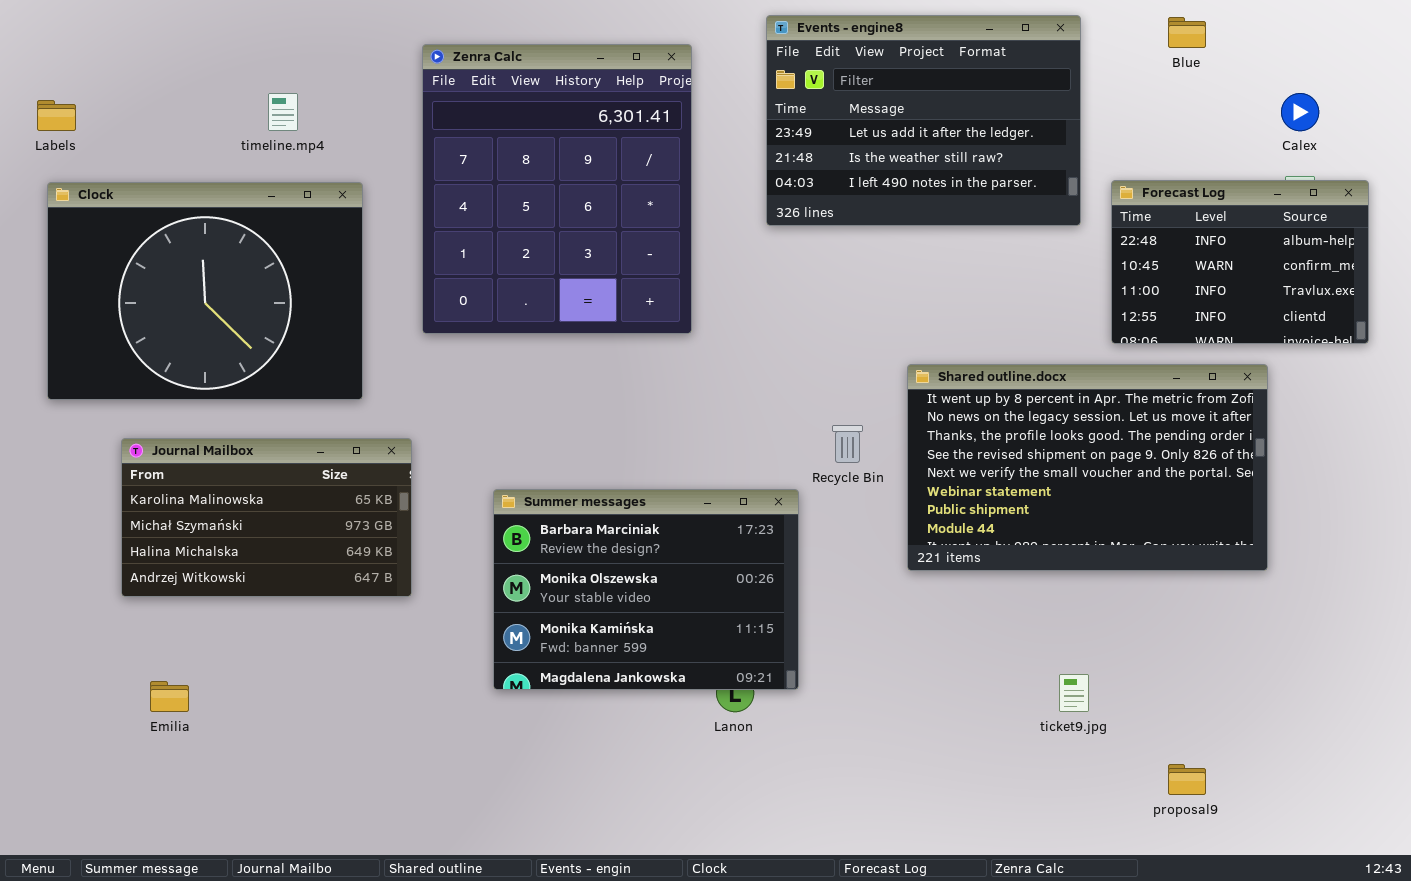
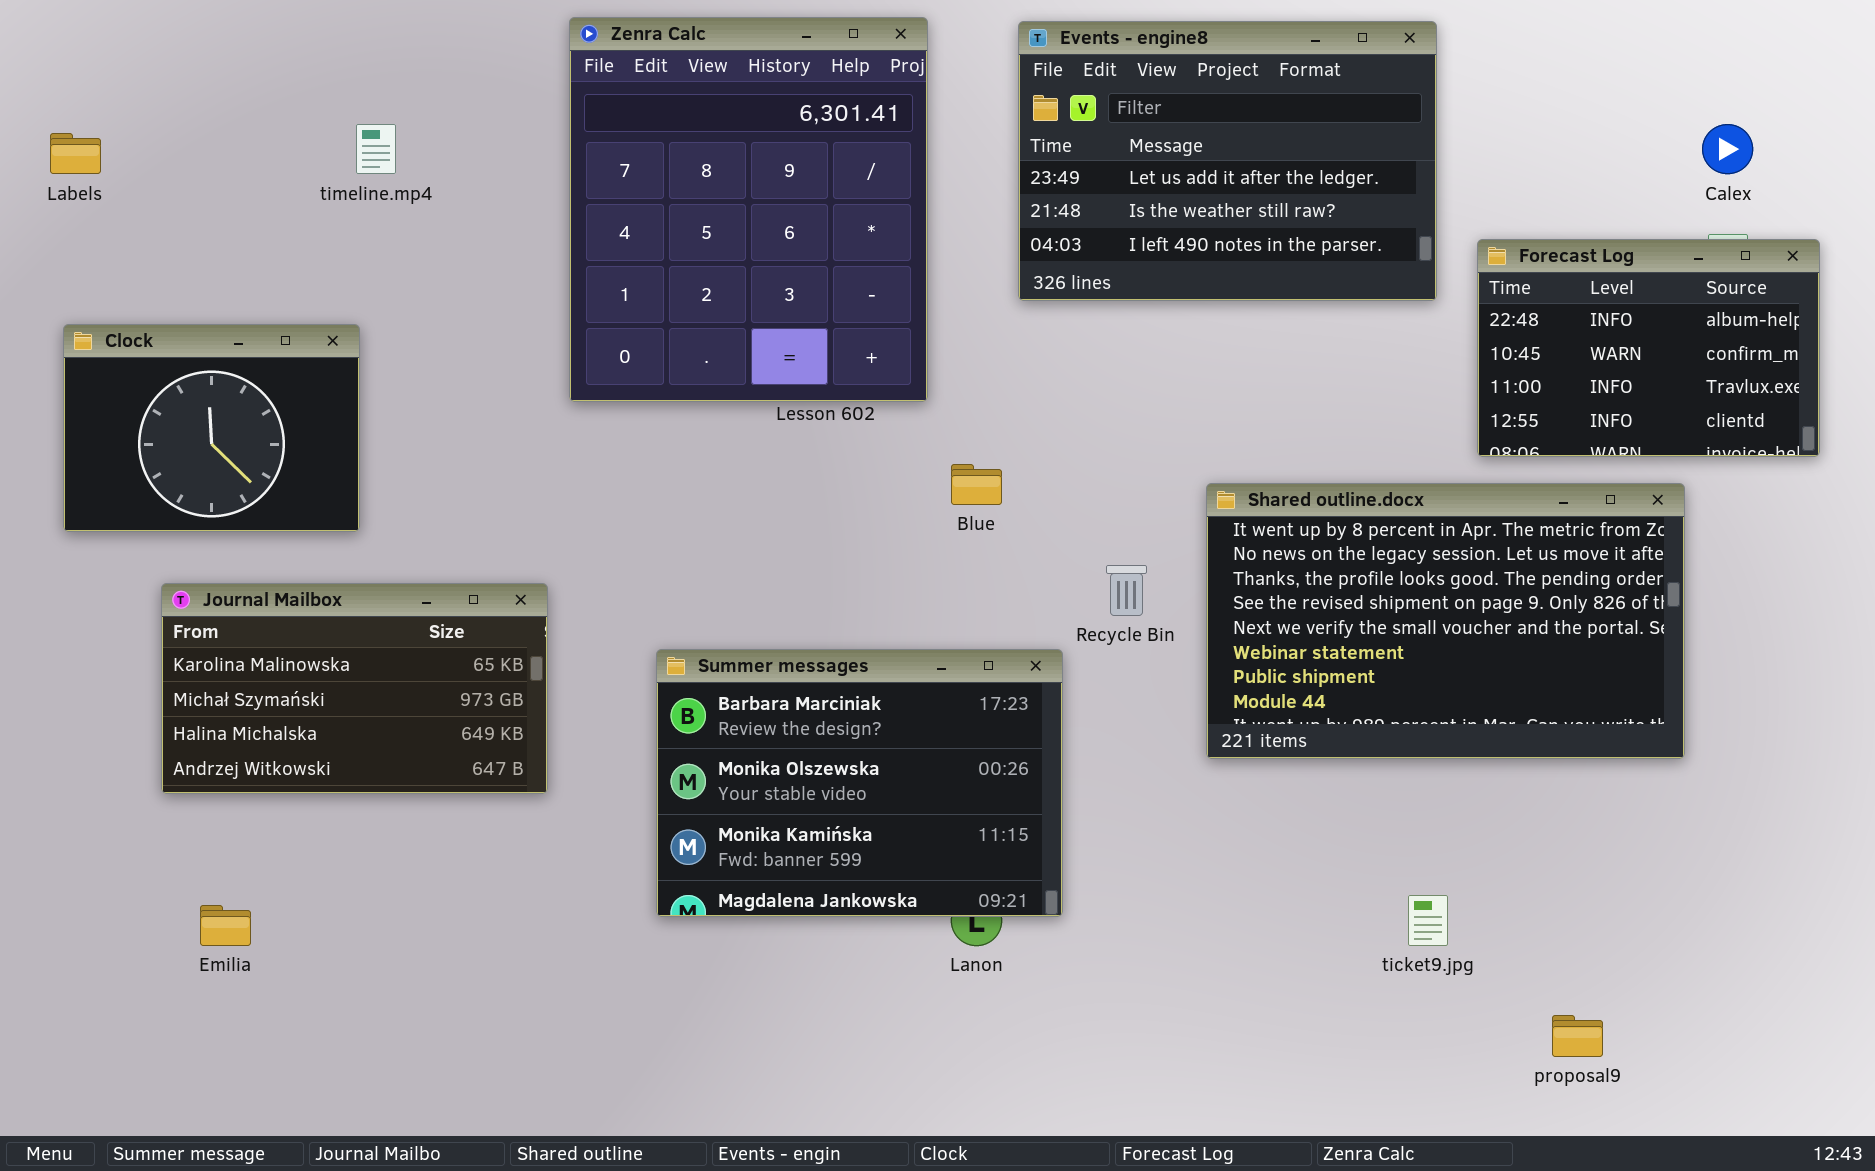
Blue: [1168,17,1206,48] -> [951,464,1002,505], moved
Zenra Calc: [422,44,692,334] -> [569,17,928,402], moved
Clock: [47,182,363,400] -> [63,324,360,532], resized

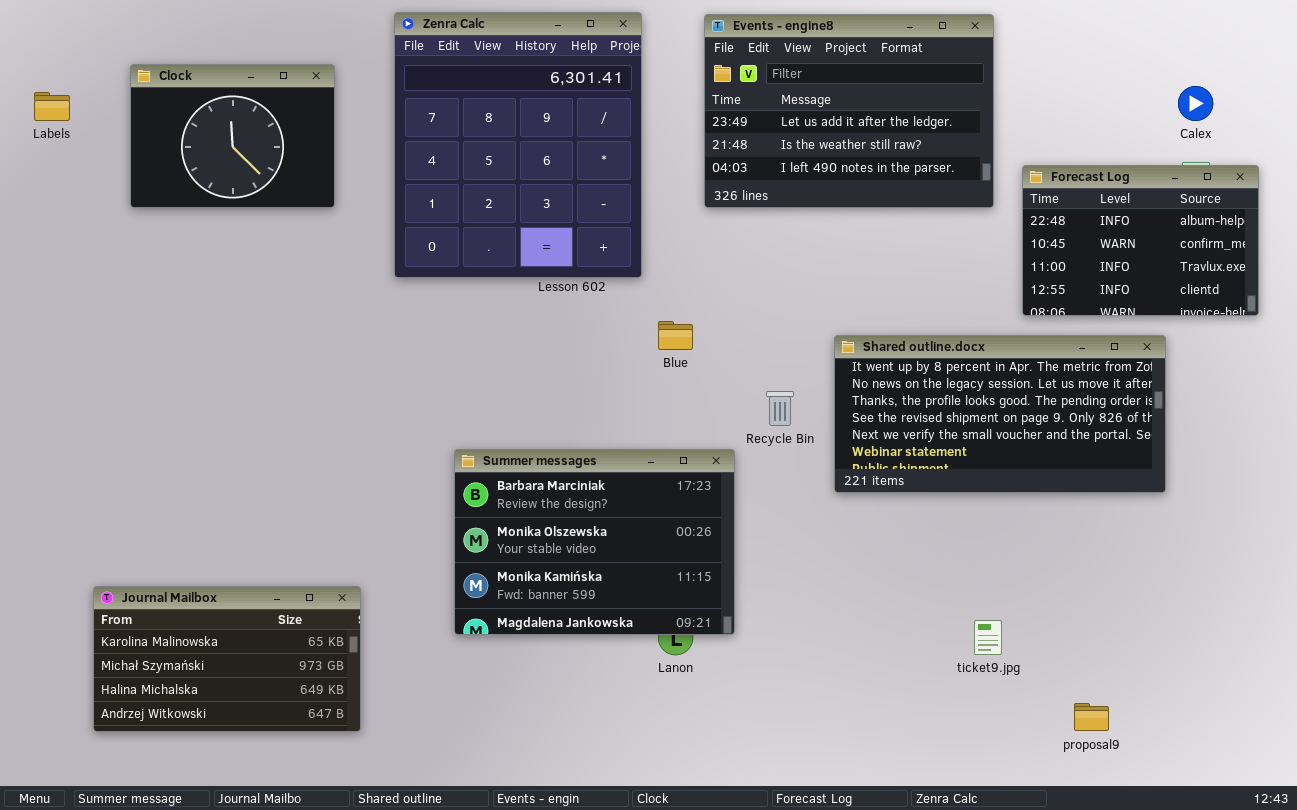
Clock: [63,324,360,532] -> [130,64,335,208], moved
Shared outline.docx: [1206,483,1685,759] -> [834,335,1166,493], resized
Journal Mailbox: [161,583,548,794] -> [93,586,361,732], moved

